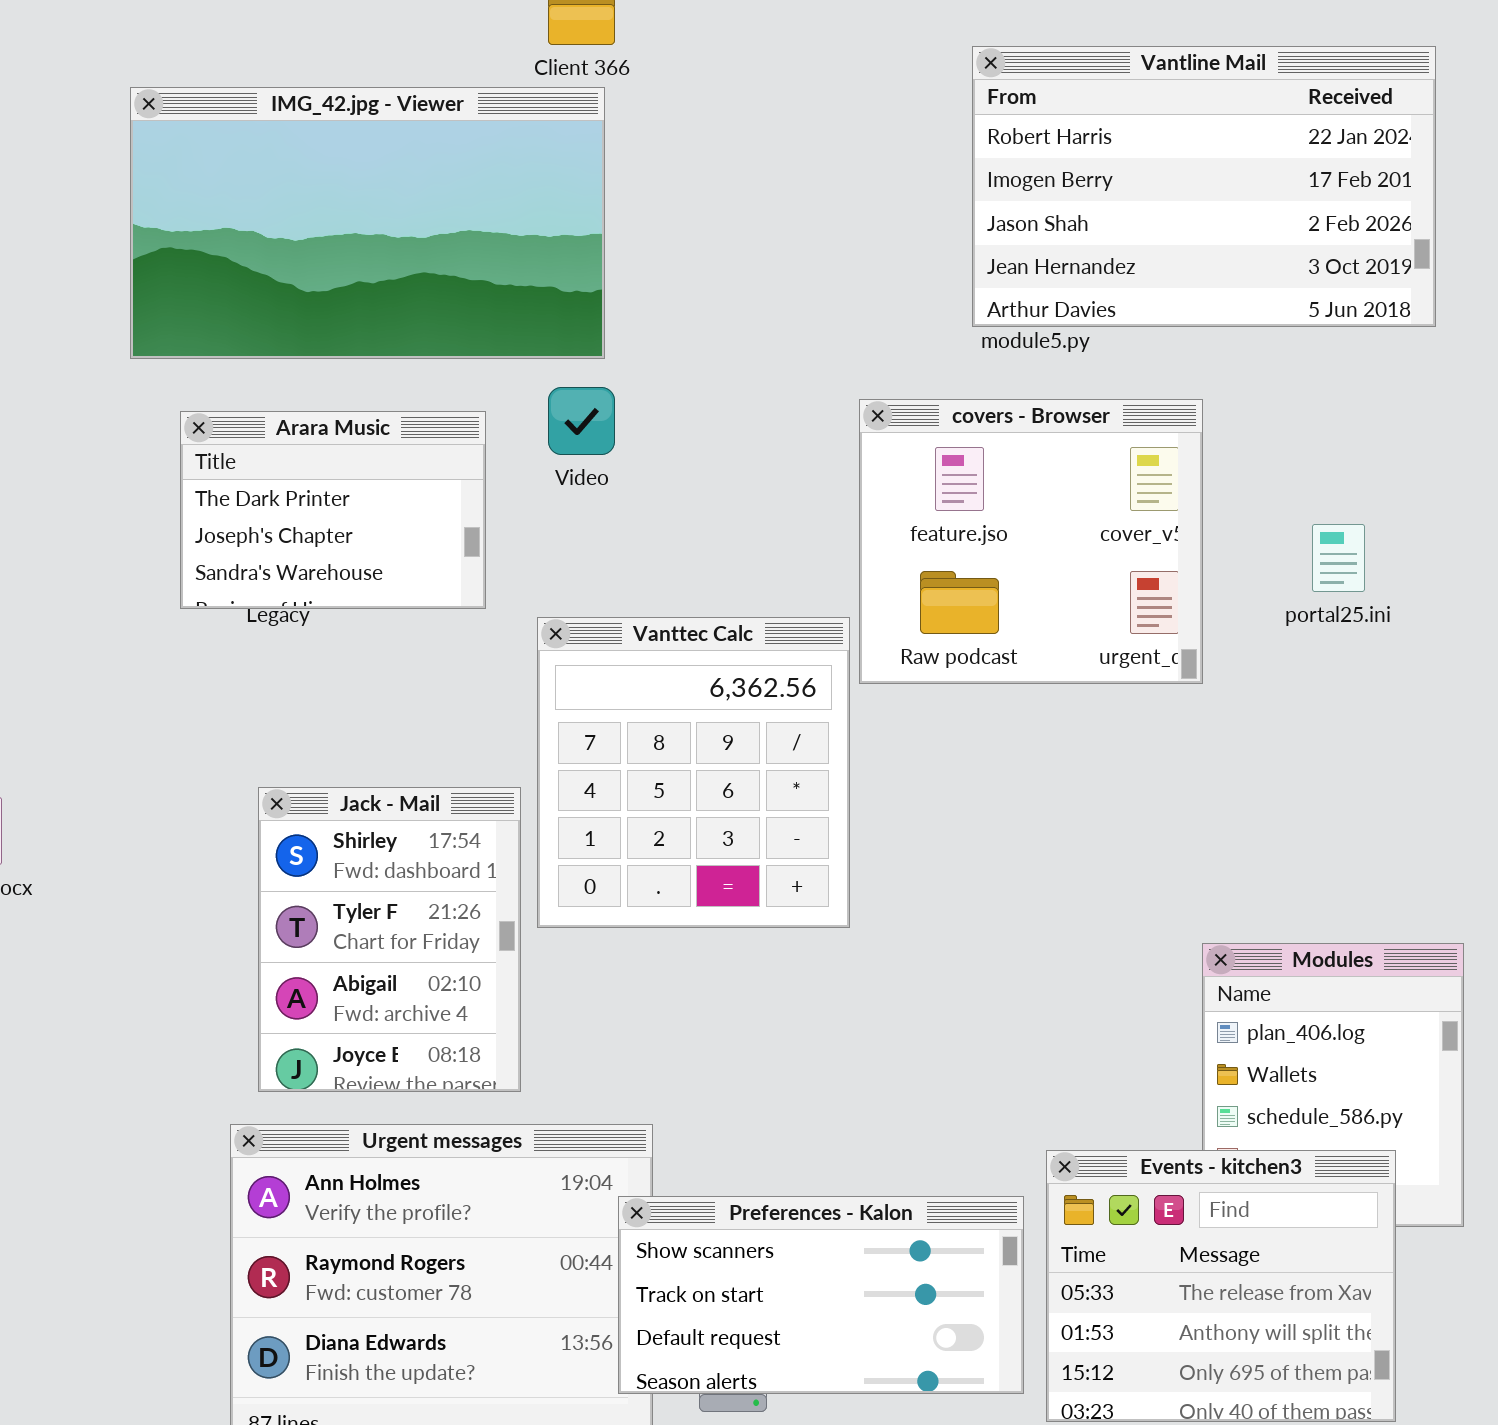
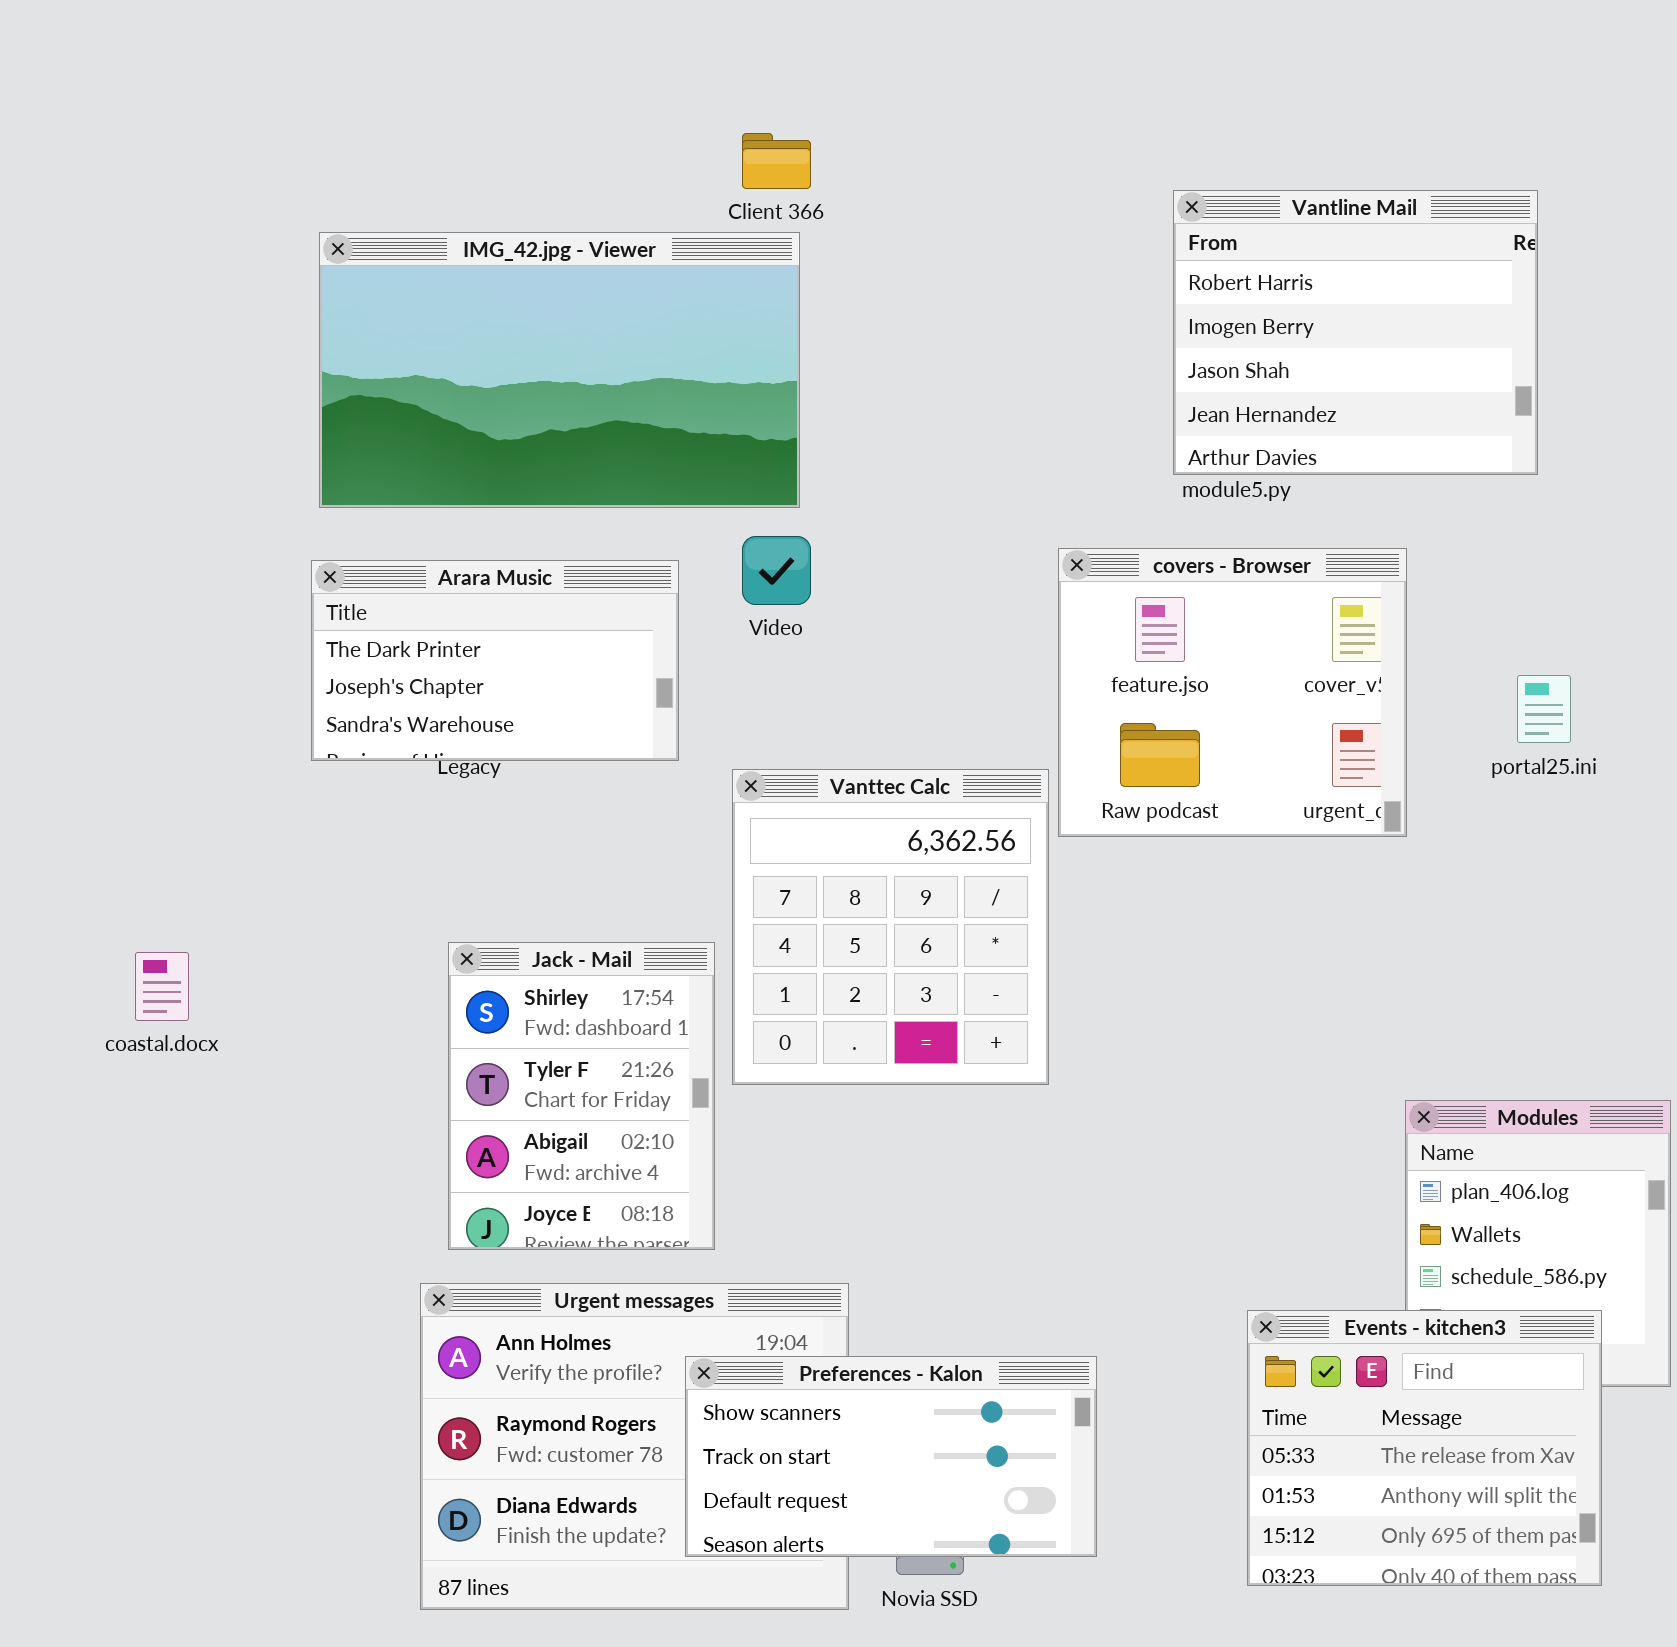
Vantline Mail: [972,46,1436,327] -> [1173,190,1538,475], resized
Arara Music: [180,411,486,609] -> [311,560,679,761], resized
Preferences - Kalon: [618,1196,1024,1394] -> [685,1356,1097,1557], moved

